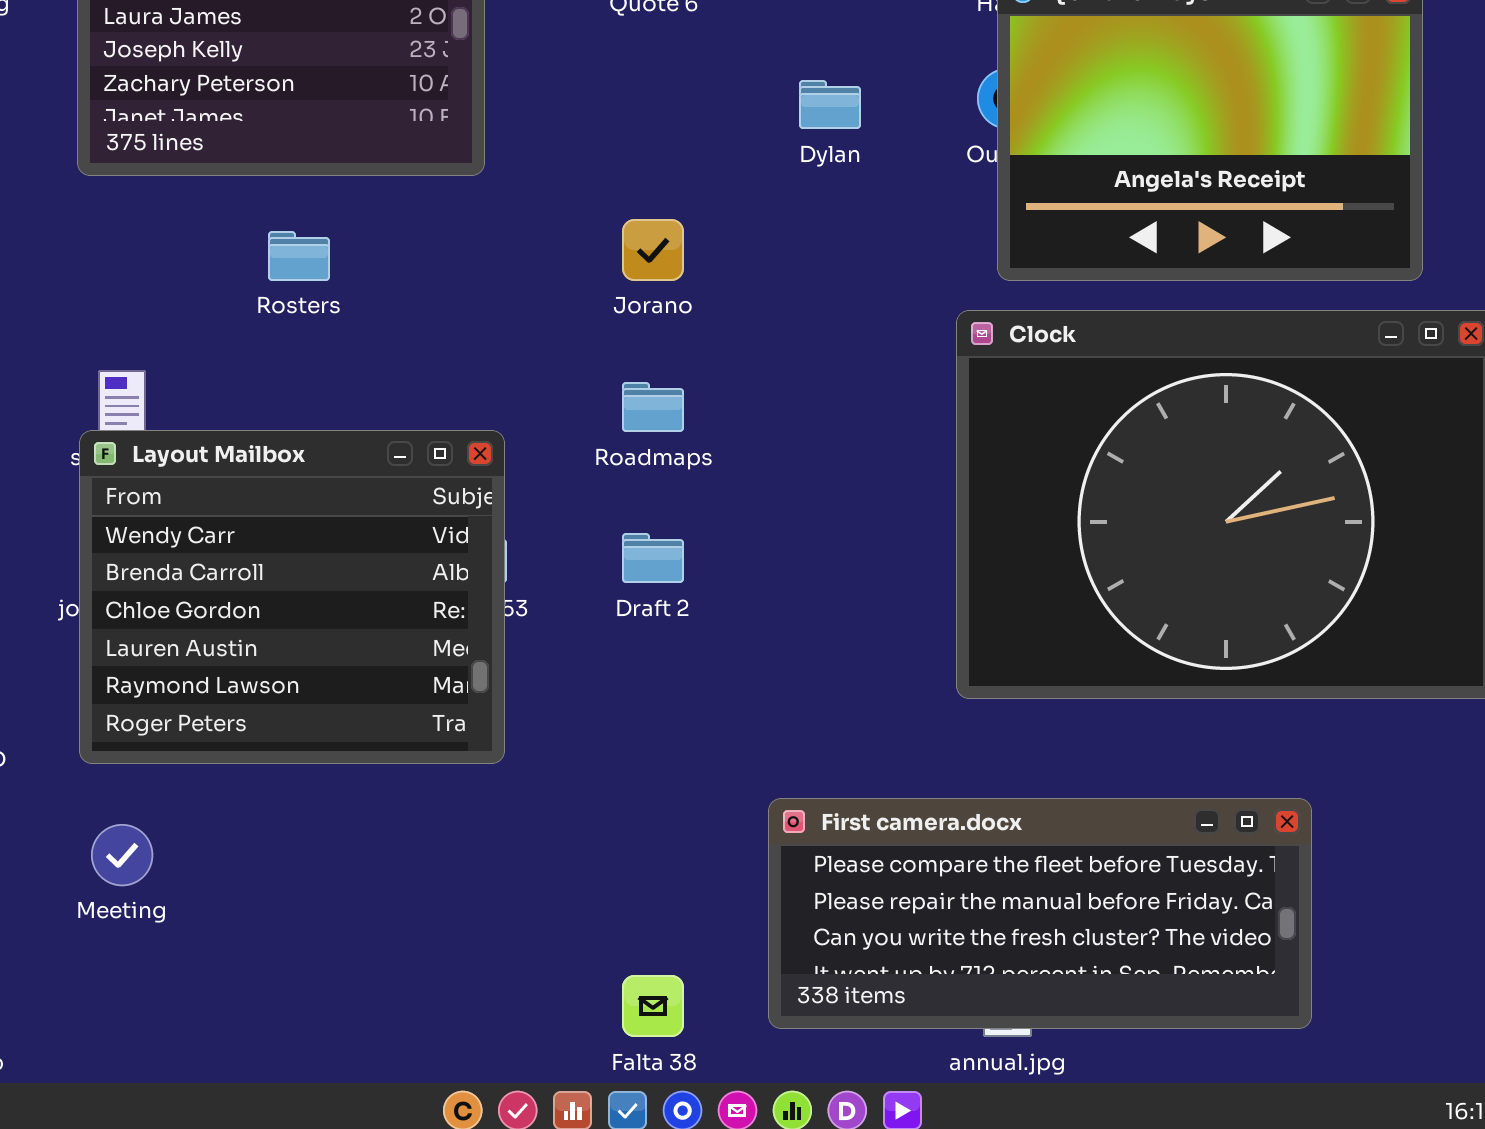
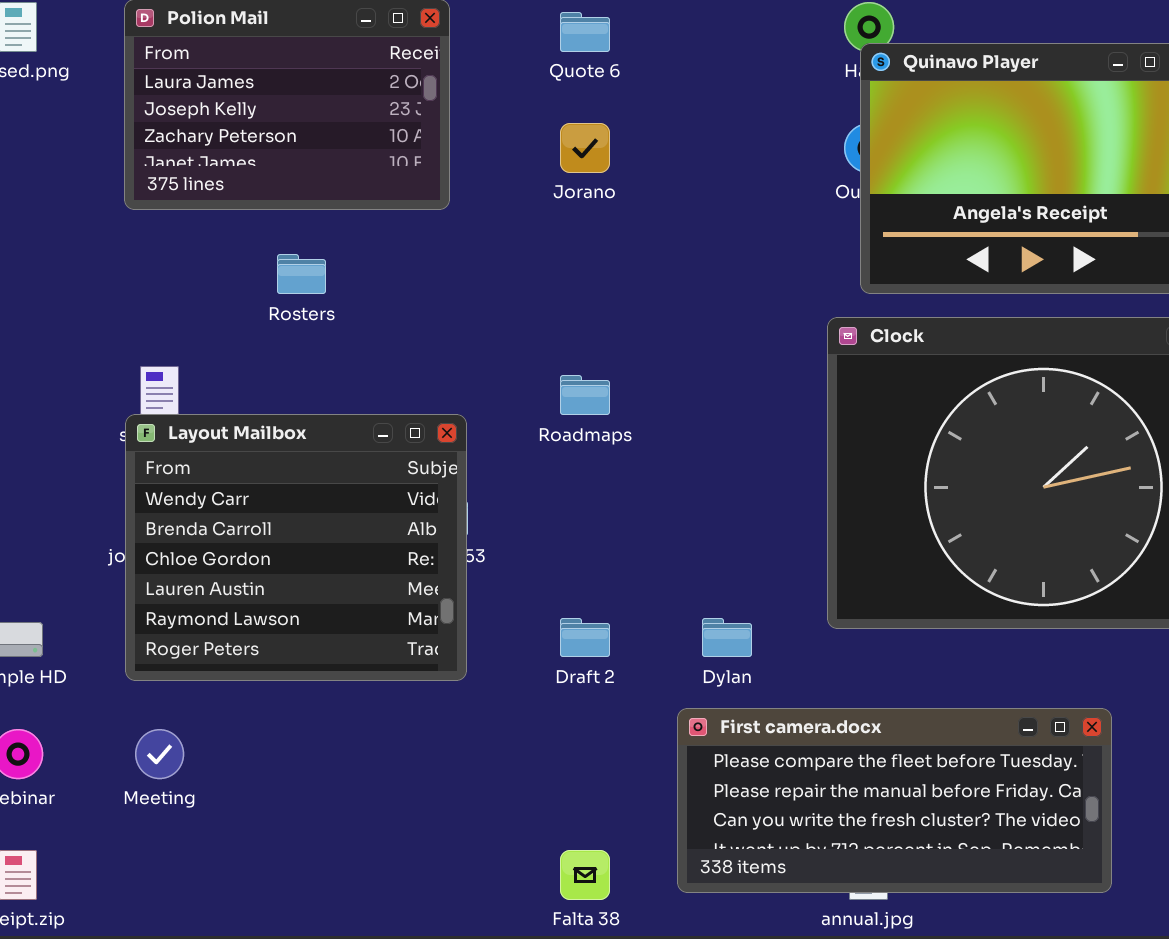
Dylan: [799,80,861,129] -> [702,618,752,657], moved
Jorano: [622,219,684,281] -> [560,123,610,173], moved
Draft 2: [622,533,684,583] -> [560,618,610,657], moved

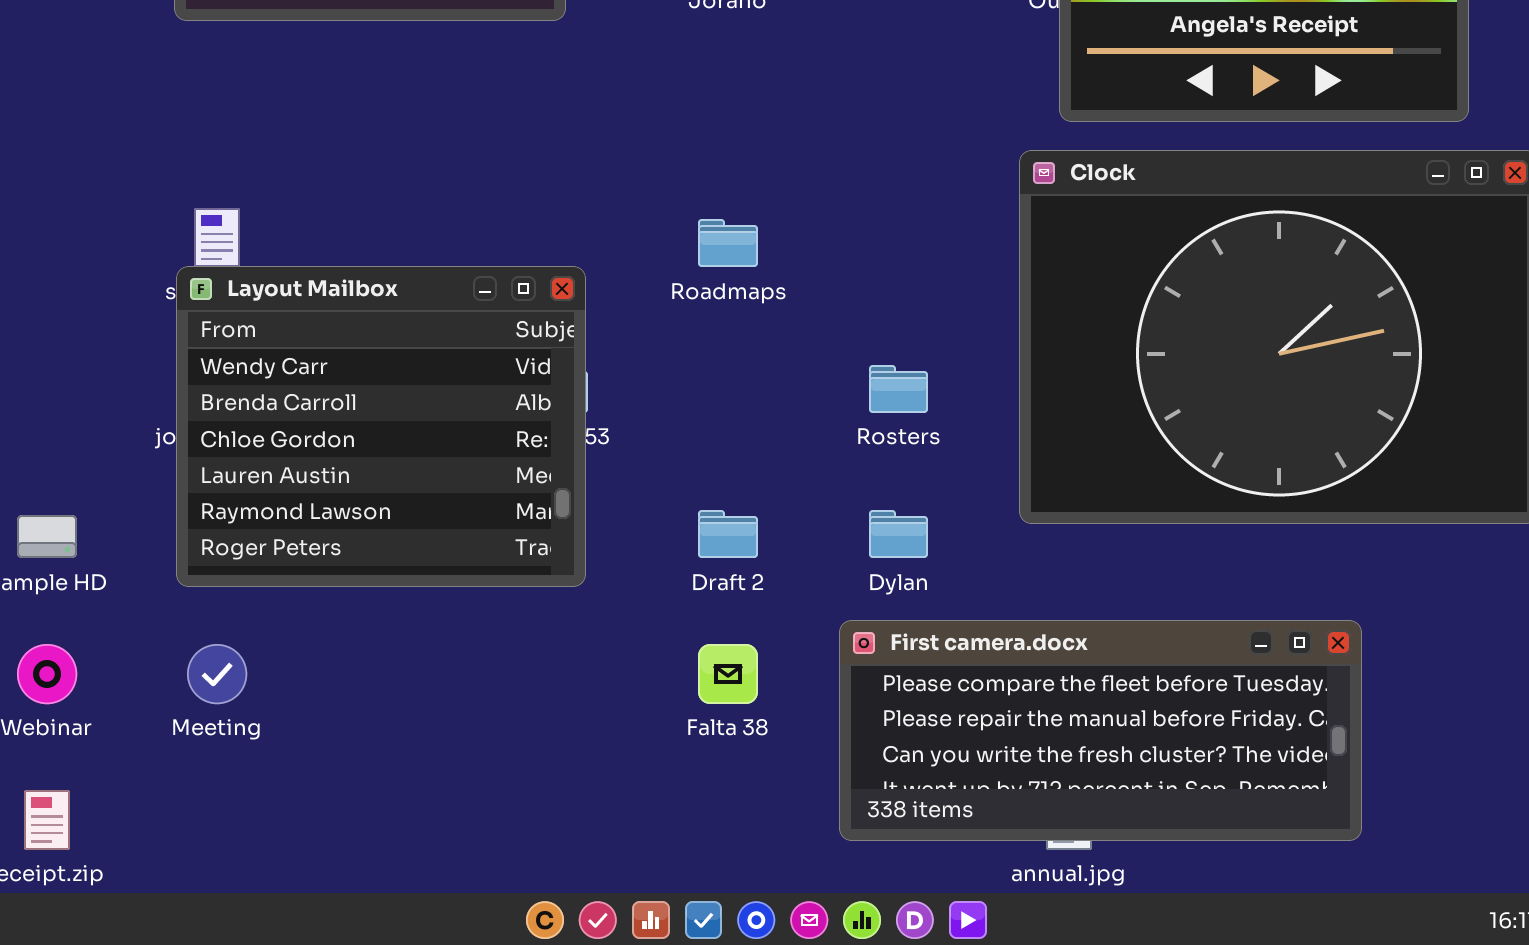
Rosters: [277,254,326,294] -> [869,365,928,413], moved
Falta 38: [560,850,610,900] -> [698,644,758,704], moved

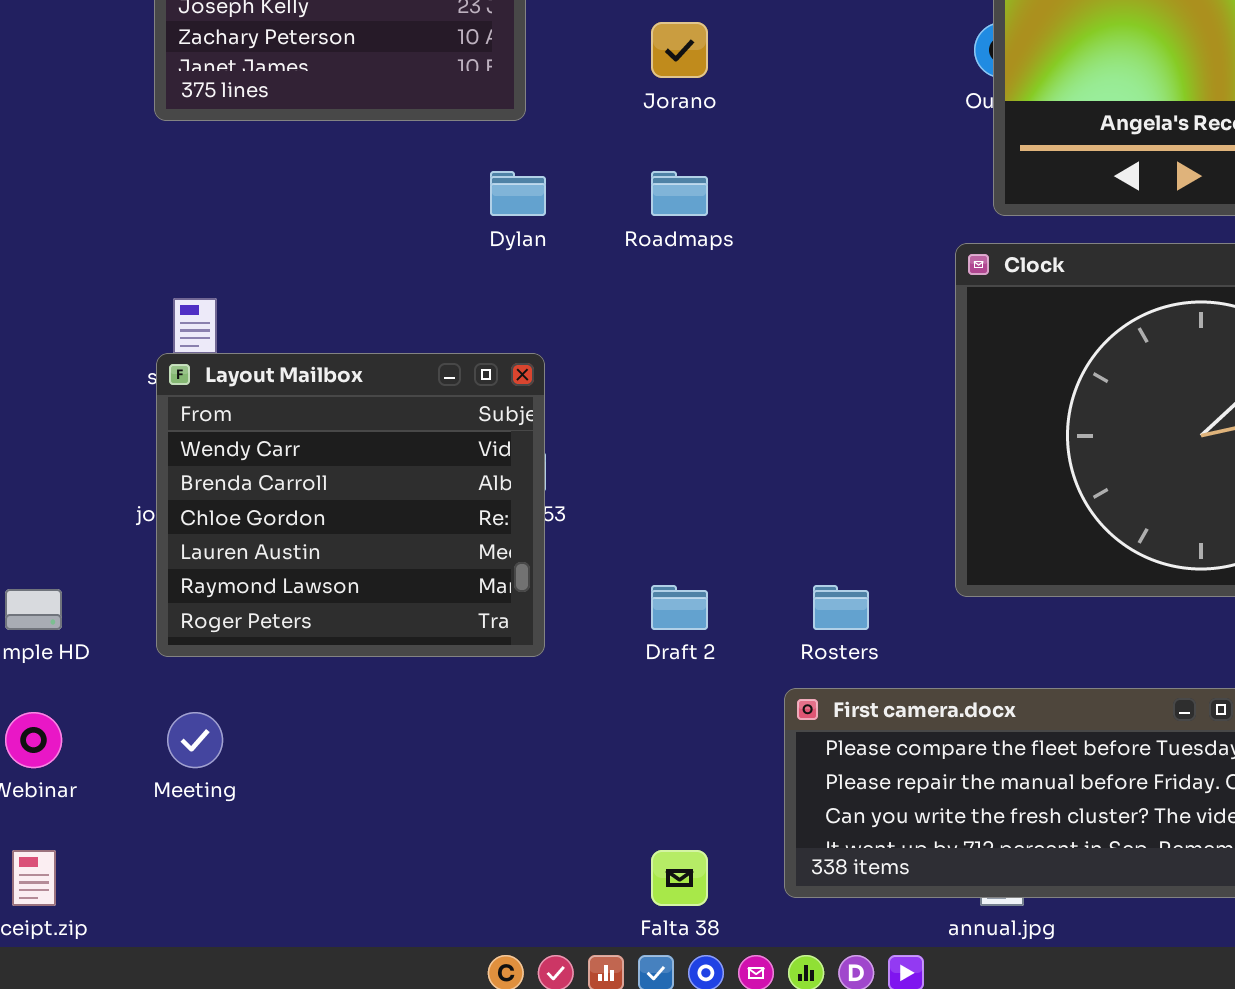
Roadmaps: [698,219,758,267] -> [651,171,708,216], moved
Rosters: [869,365,928,413] -> [813,585,869,630], moved
Dylan: [869,510,928,558] -> [490,171,546,216], moved
Falta 38: [698,644,758,704] -> [651,850,708,906], moved

